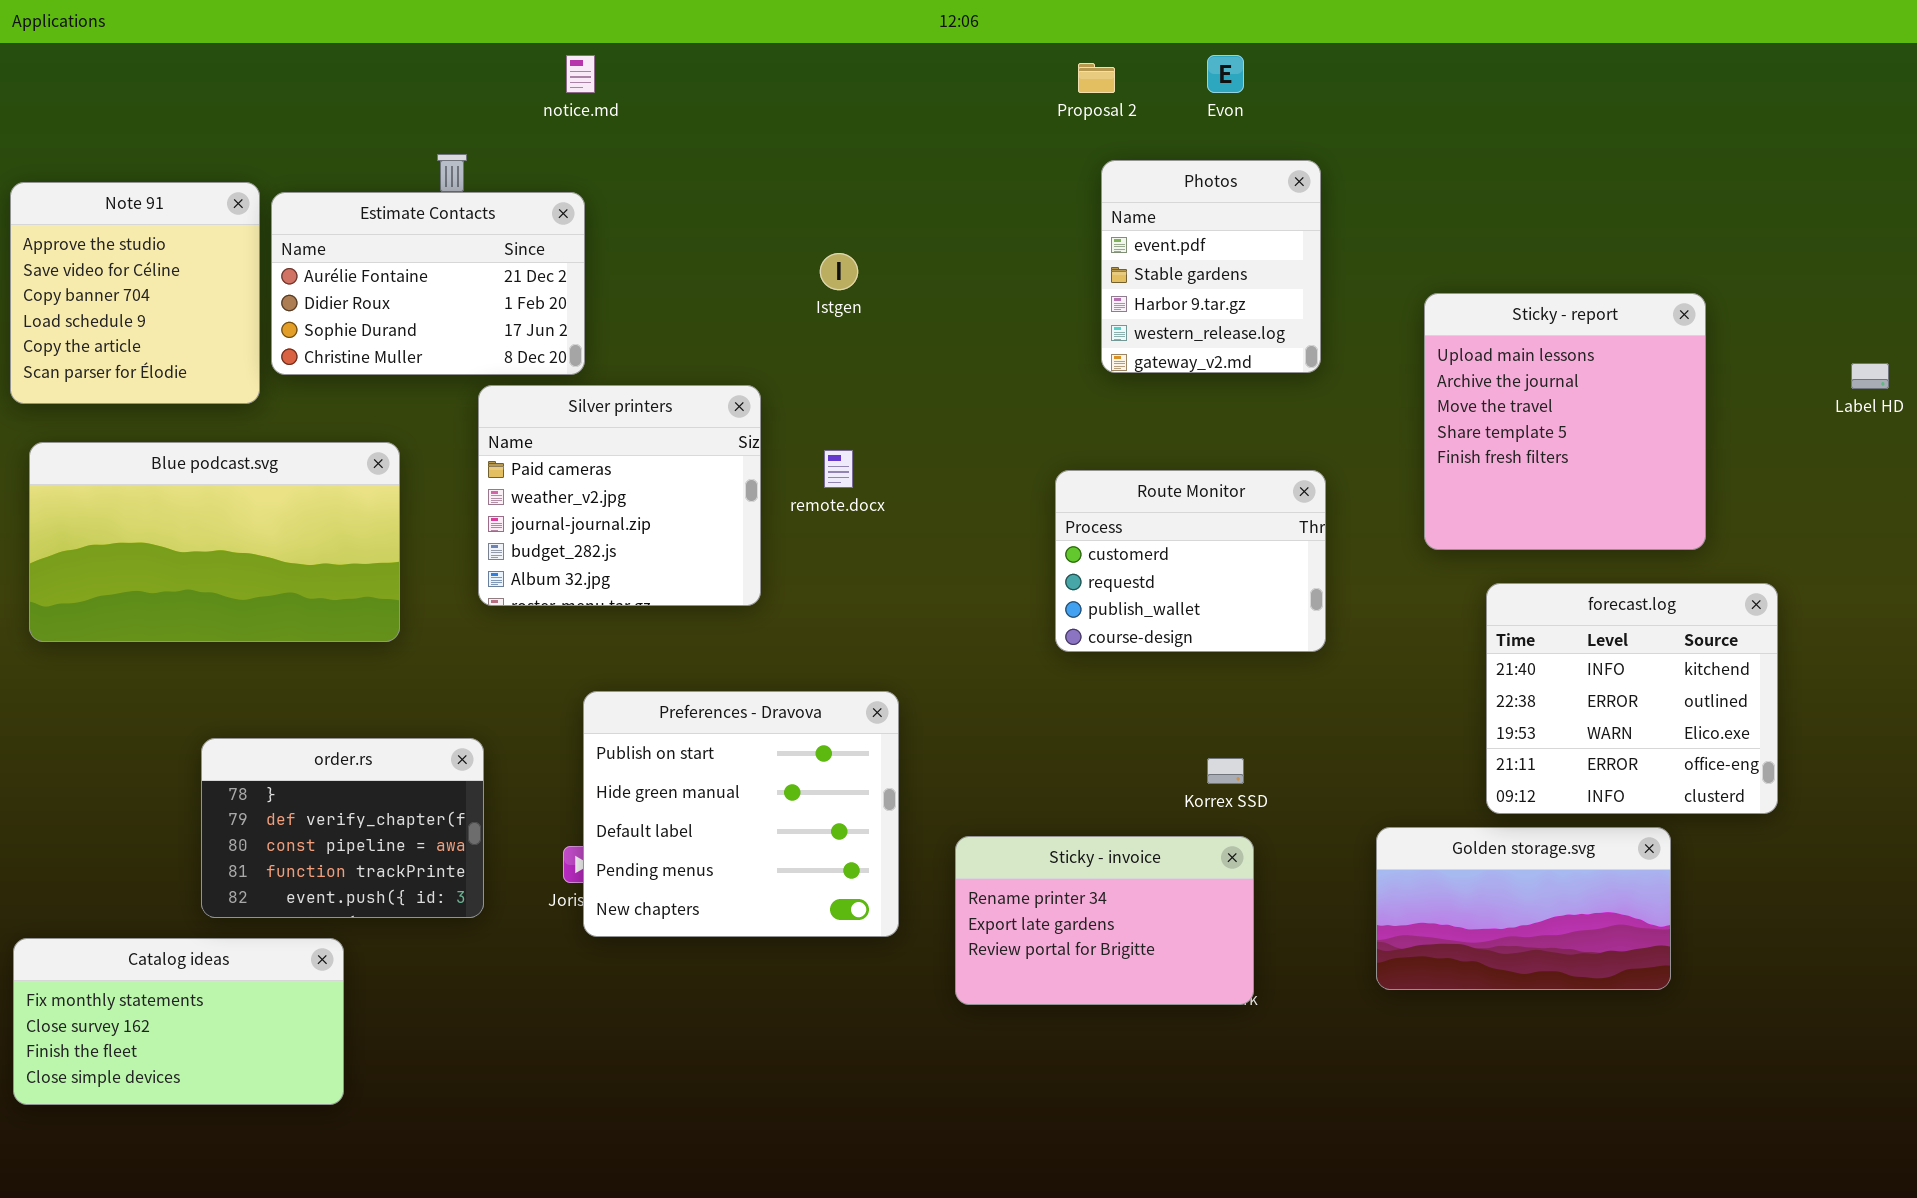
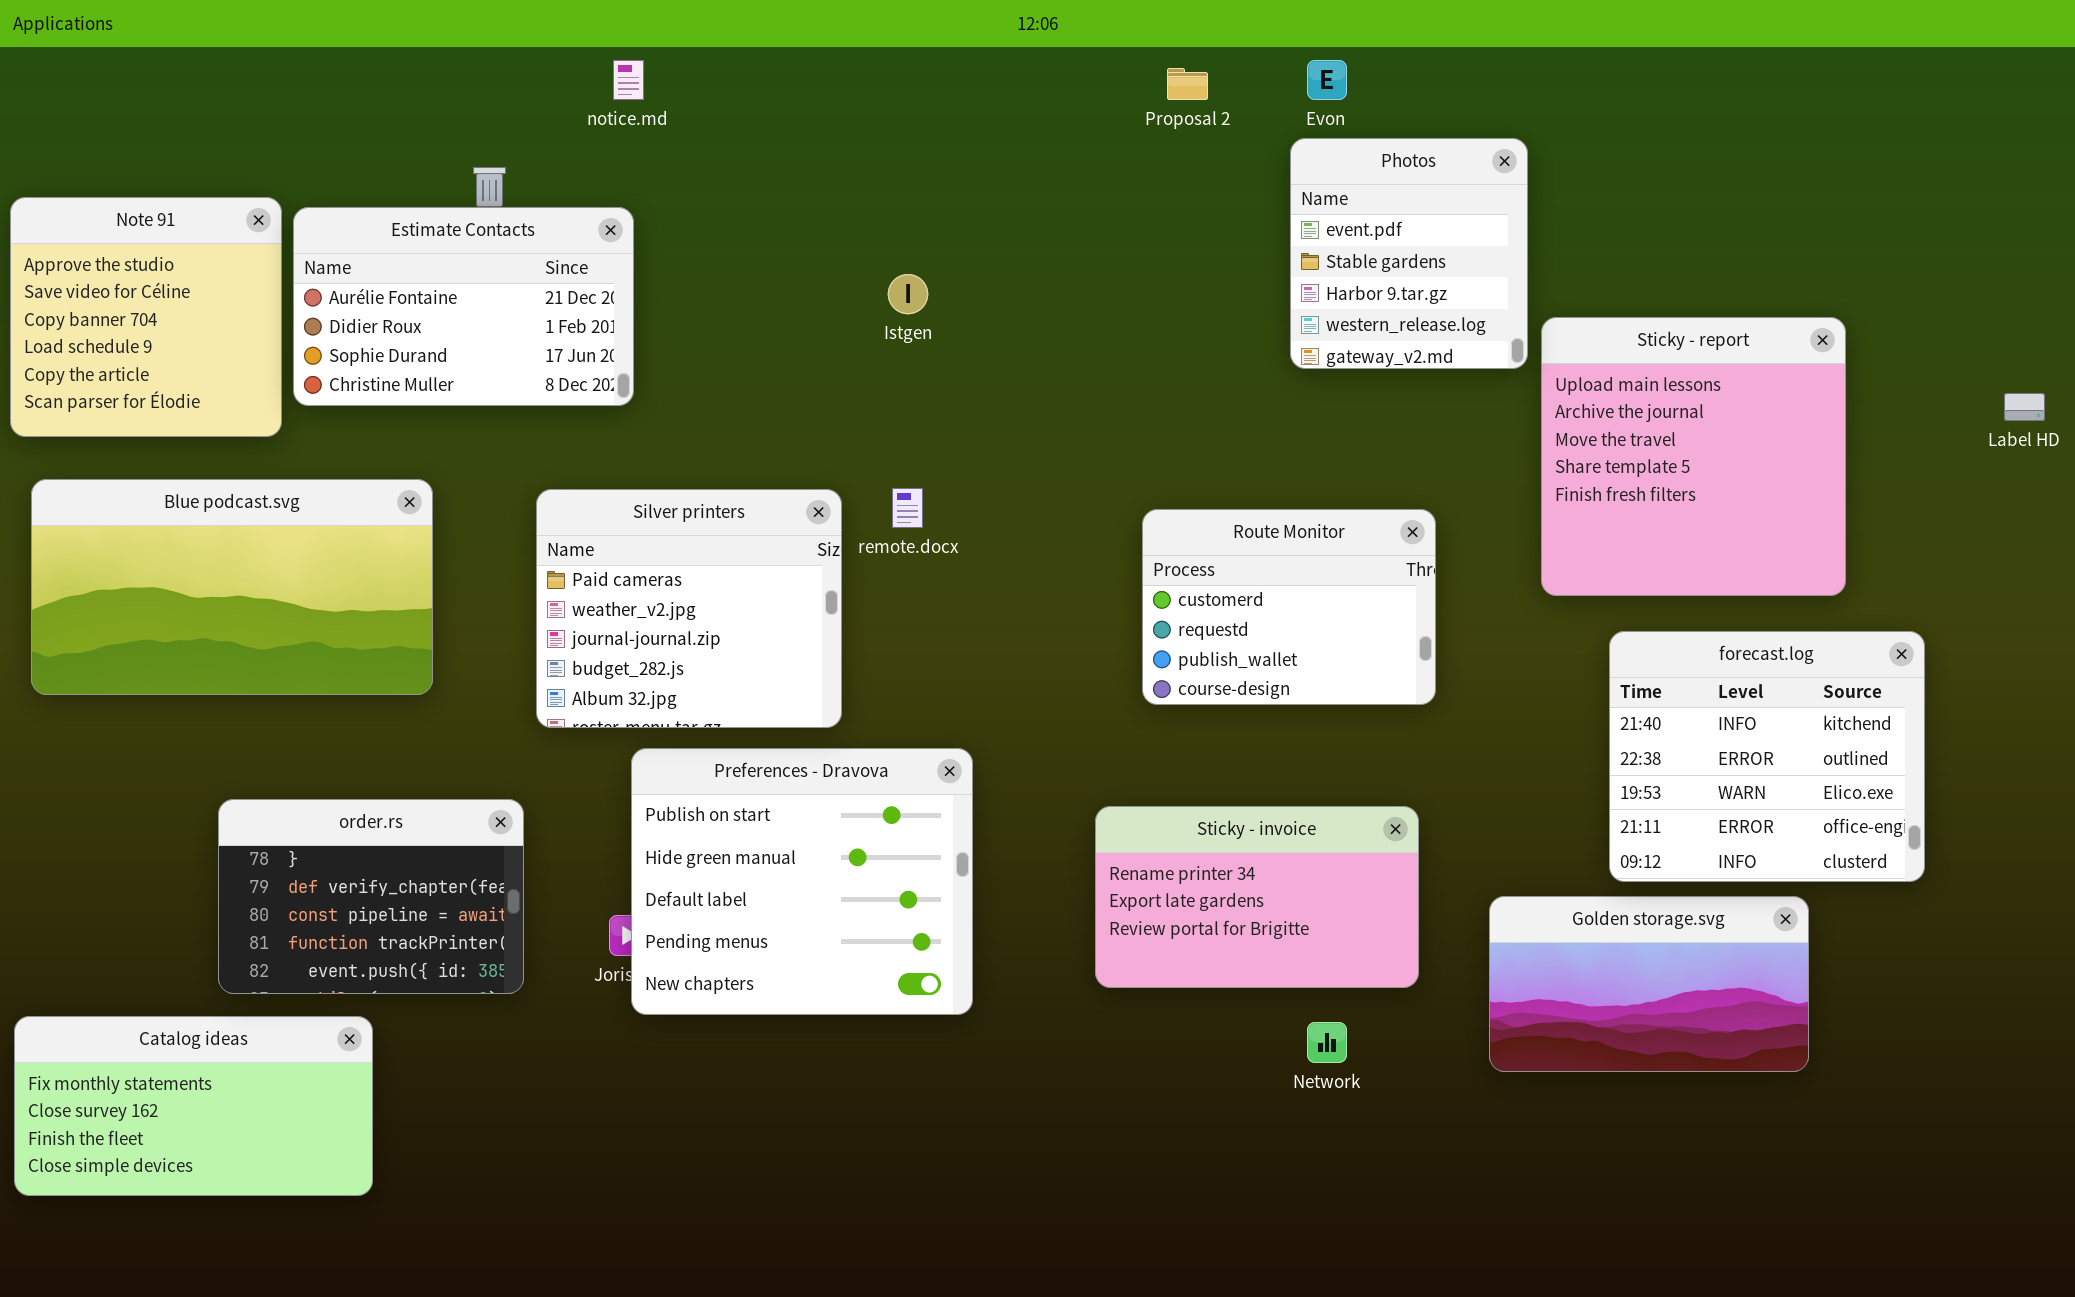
Photos: [1101,160,1321,373] -> [1290,138,1528,369], moved
Silver printers: [478,385,761,606] -> [536,489,842,728], moved
Sticky - invoice: [955,836,1254,1005] -> [1095,806,1419,988], moved

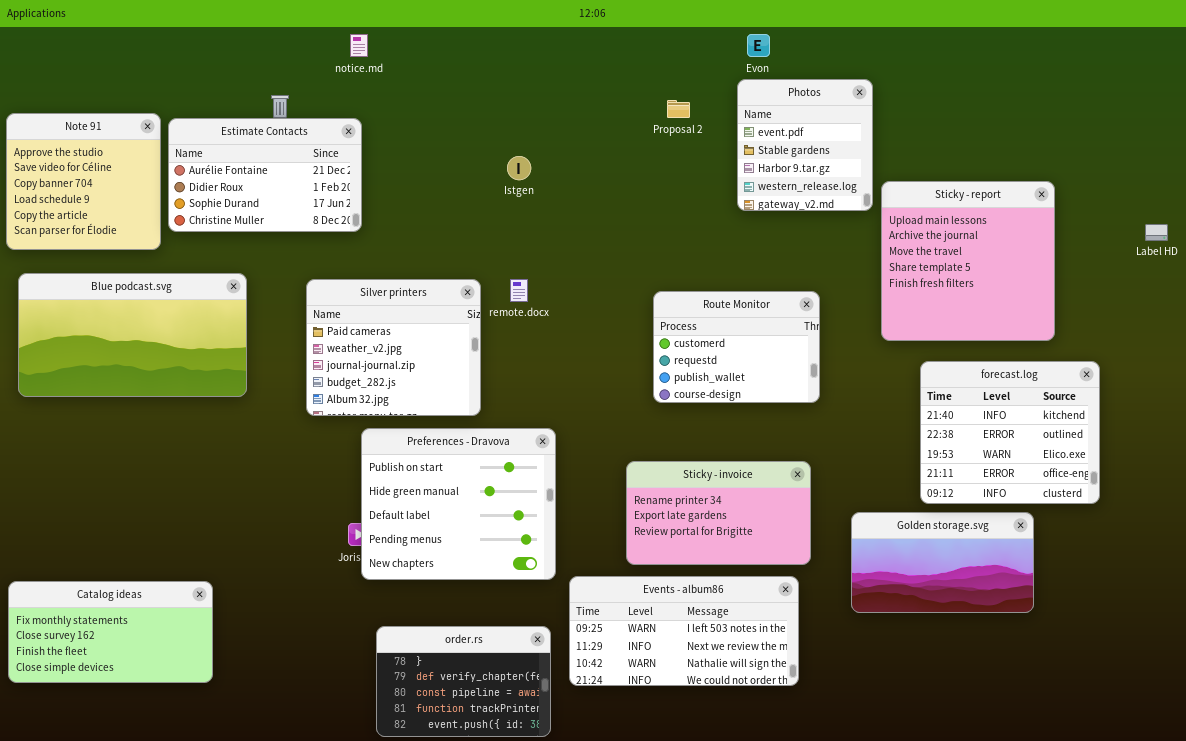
Proposal 2: [1167,68,1208,100] -> [667,100,690,118], moved
order.rs: [218,799,524,994] -> [376,626,551,737], moved
Events - album86: none -> [569,576,799,686], opened

